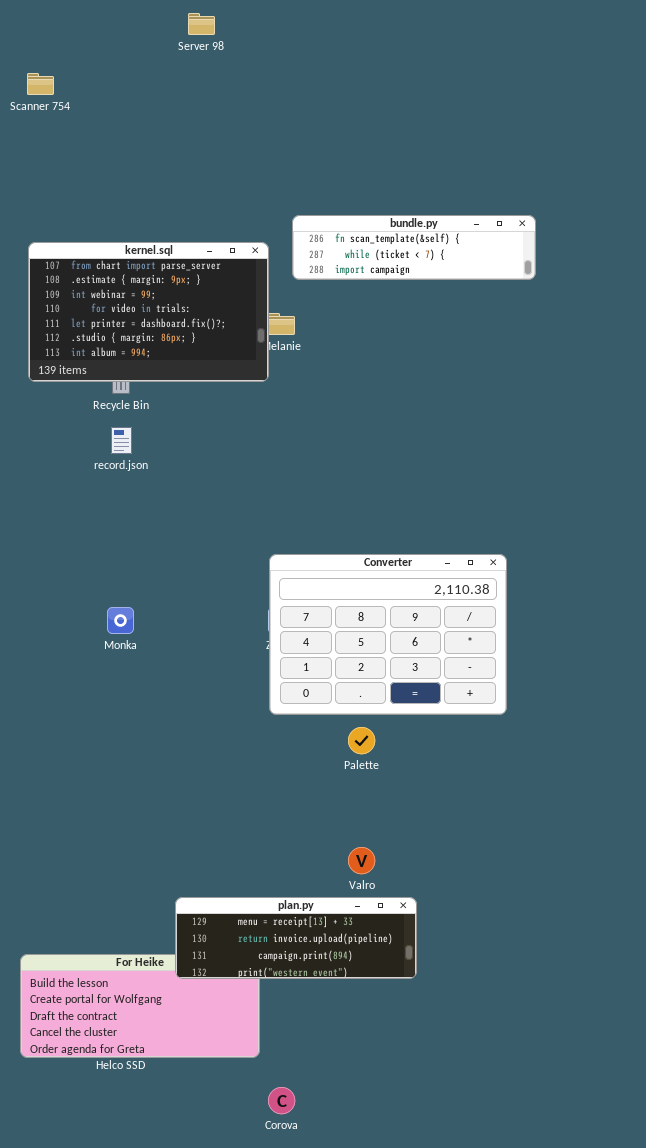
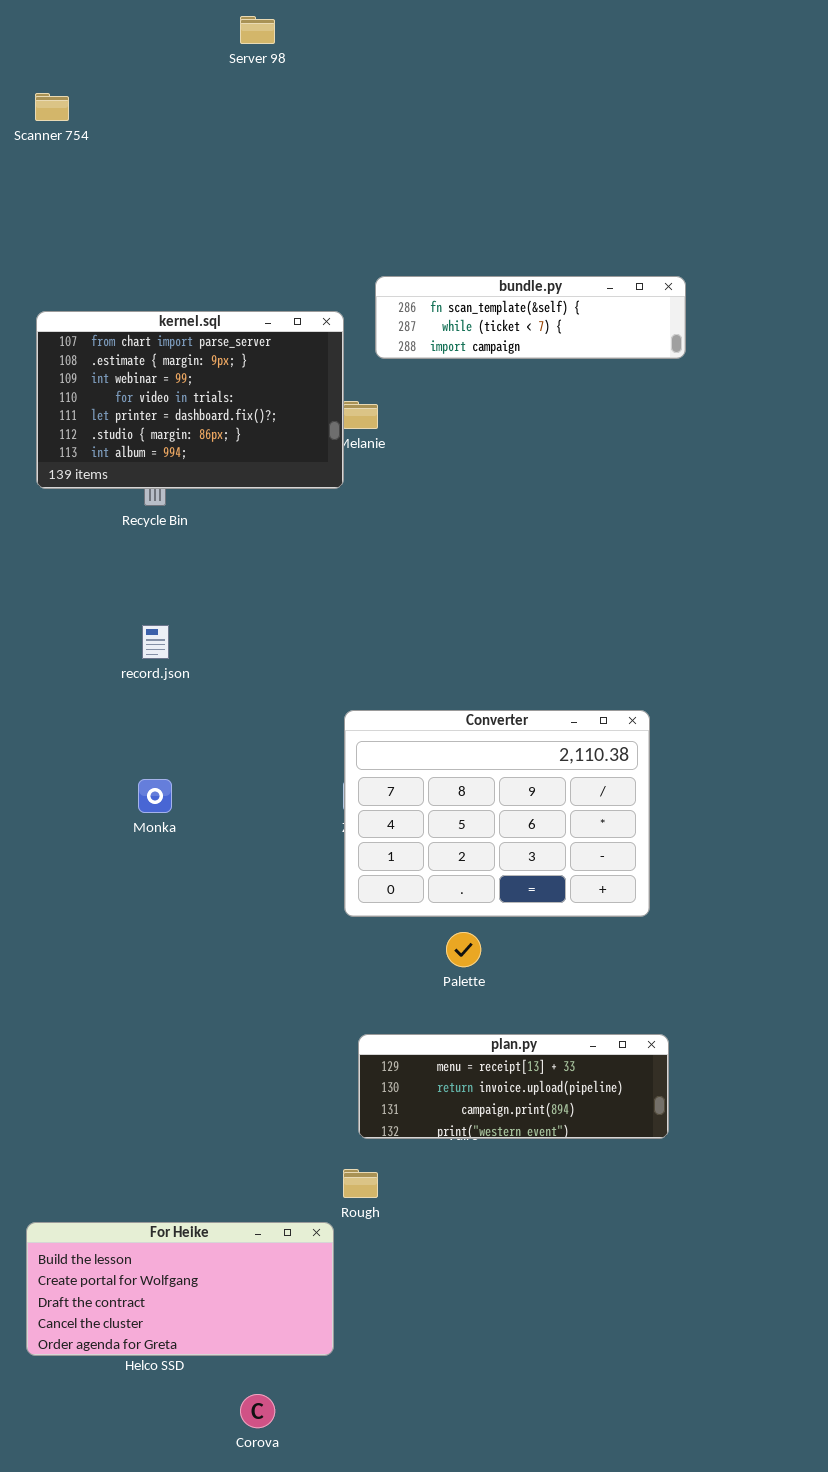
record.json: [111,427,132,454] -> [142,625,169,659], moved
plan.py: [175,897,417,979] -> [358,1034,669,1139], moved
Corova: [268,1087,295,1114] -> [240,1394,275,1428], moved

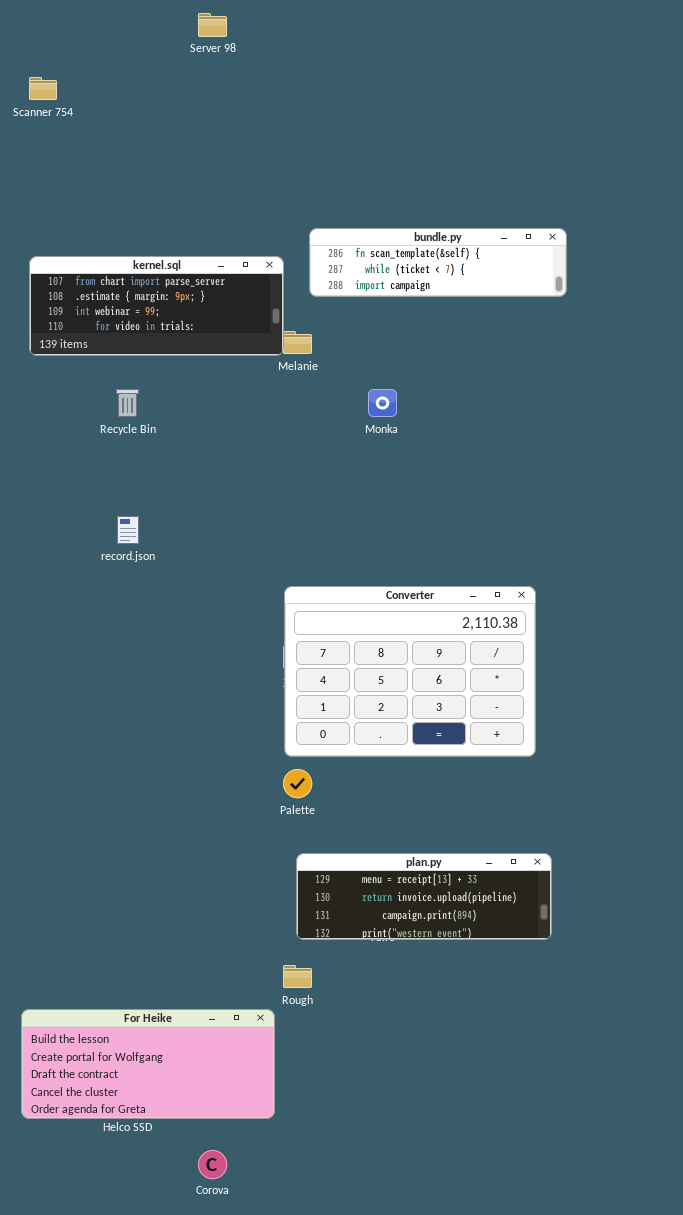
kernel.sql: [36,311,344,489] -> [29,256,284,356], resized
Monka: [138,779,172,813] -> [368,389,397,417], moved
Palette: [446,932,481,967] -> [283,769,312,798], moved

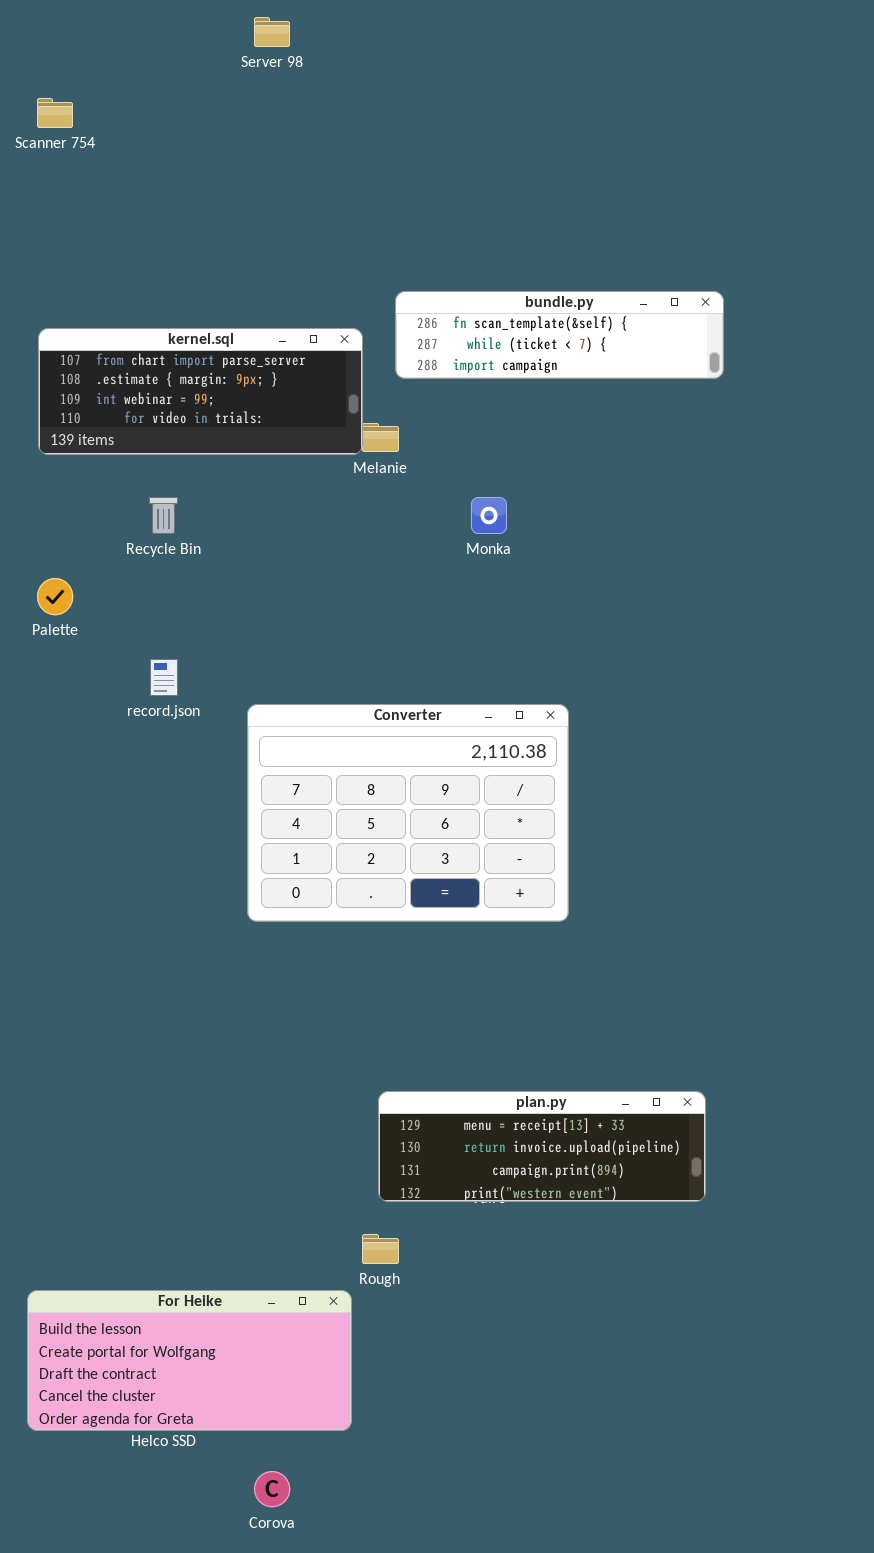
Converter: [284,586,536,757] -> [247,704,569,922], moved
Palette: [283,769,312,798] -> [37,578,73,615], moved

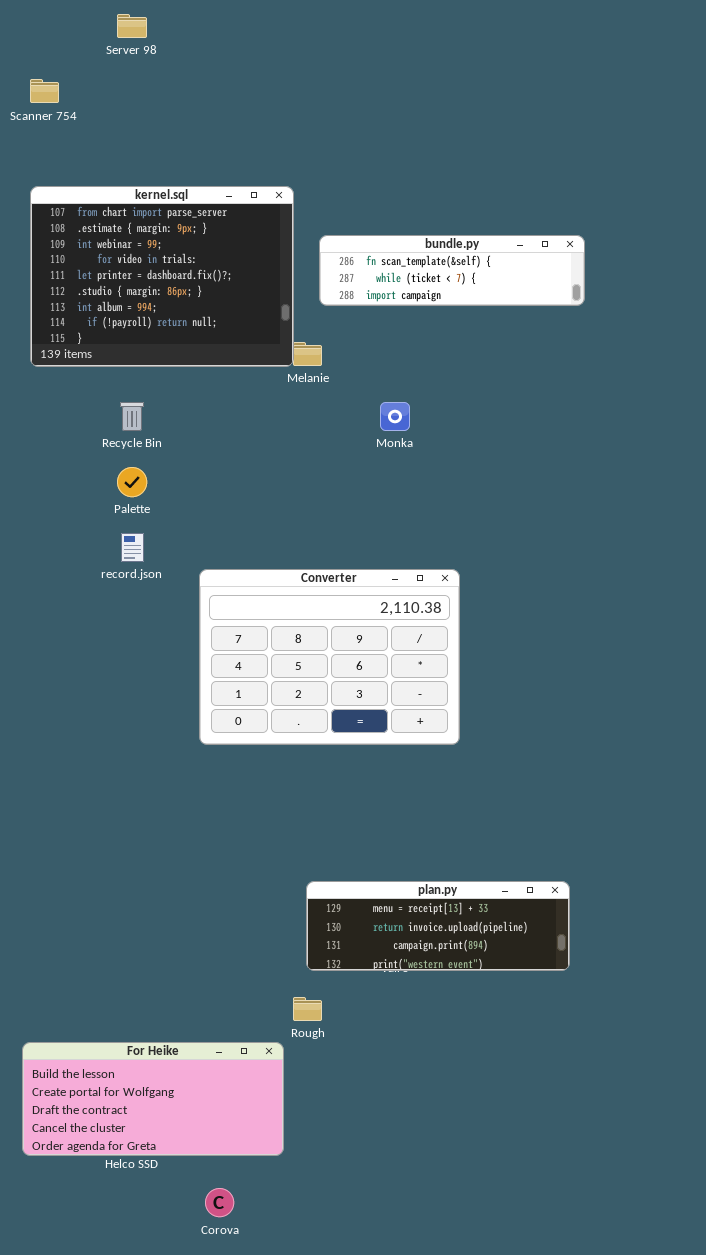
Server 98: [254,17,290,47] -> [117,14,147,38], moved
kernel.sql: [38,328,363,455] -> [30,186,294,367], resized
Palette: [37,578,73,615] -> [117,467,147,497], moved

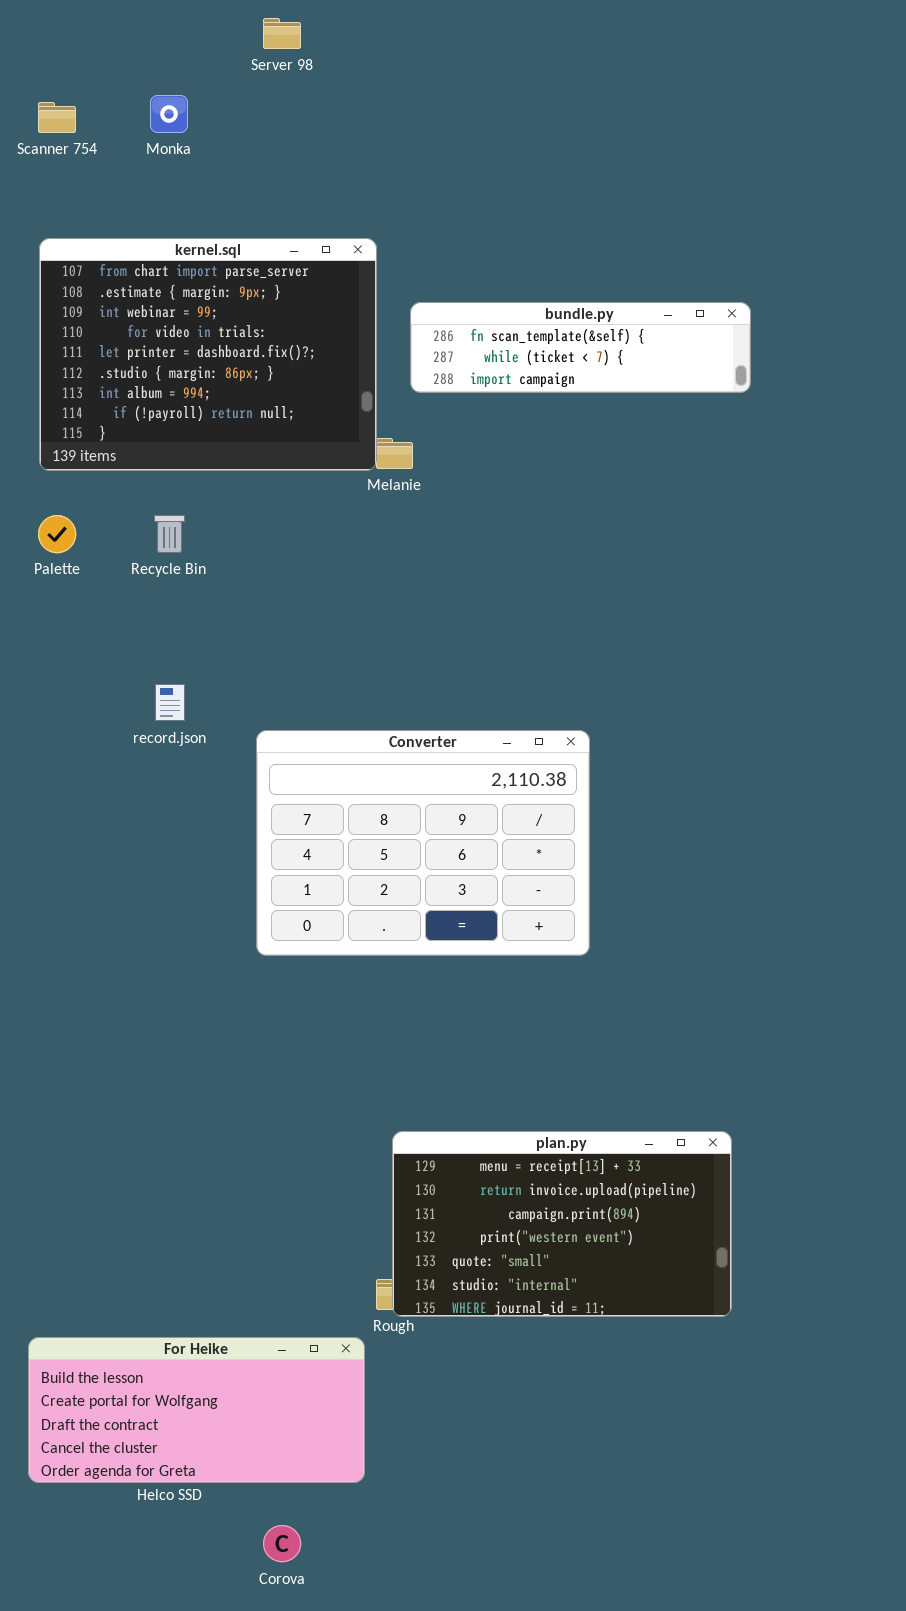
Server 98: [117,14,147,38] -> [263,18,301,49], moved
Monka: [380,402,410,431] -> [150,95,188,133], moved
Palette: [117,467,147,497] -> [38,515,76,553], moved
plan.py: [306,881,570,971] -> [392,1131,732,1317], resized

